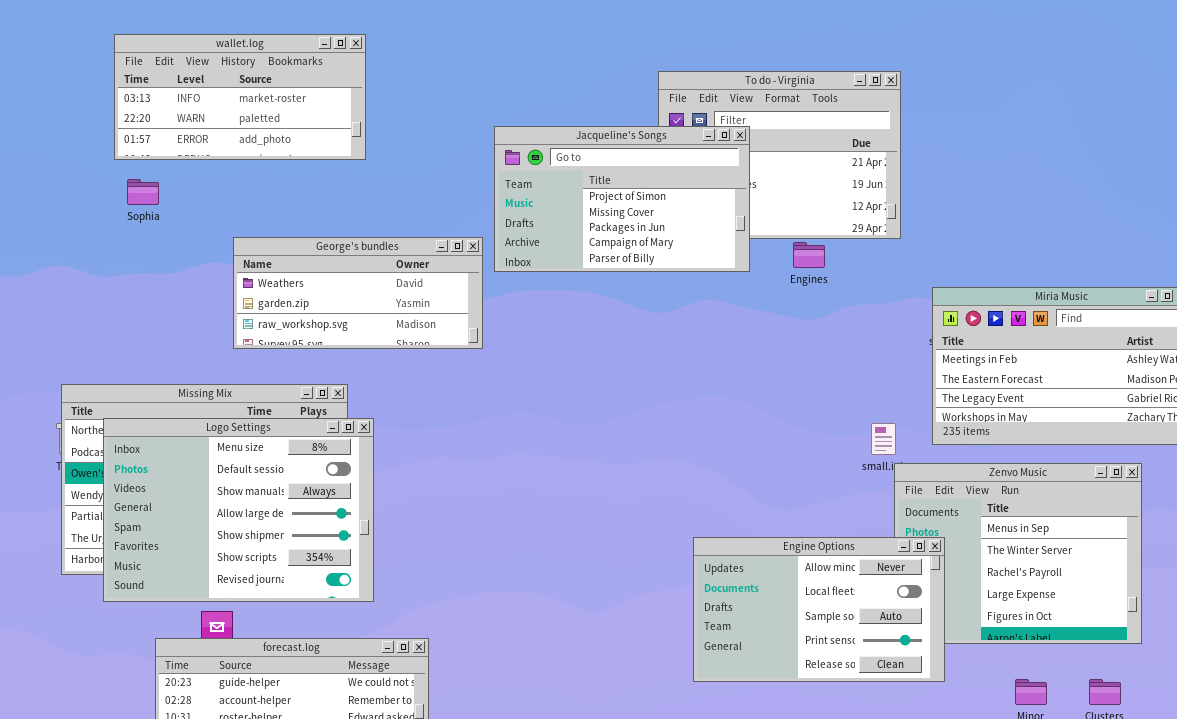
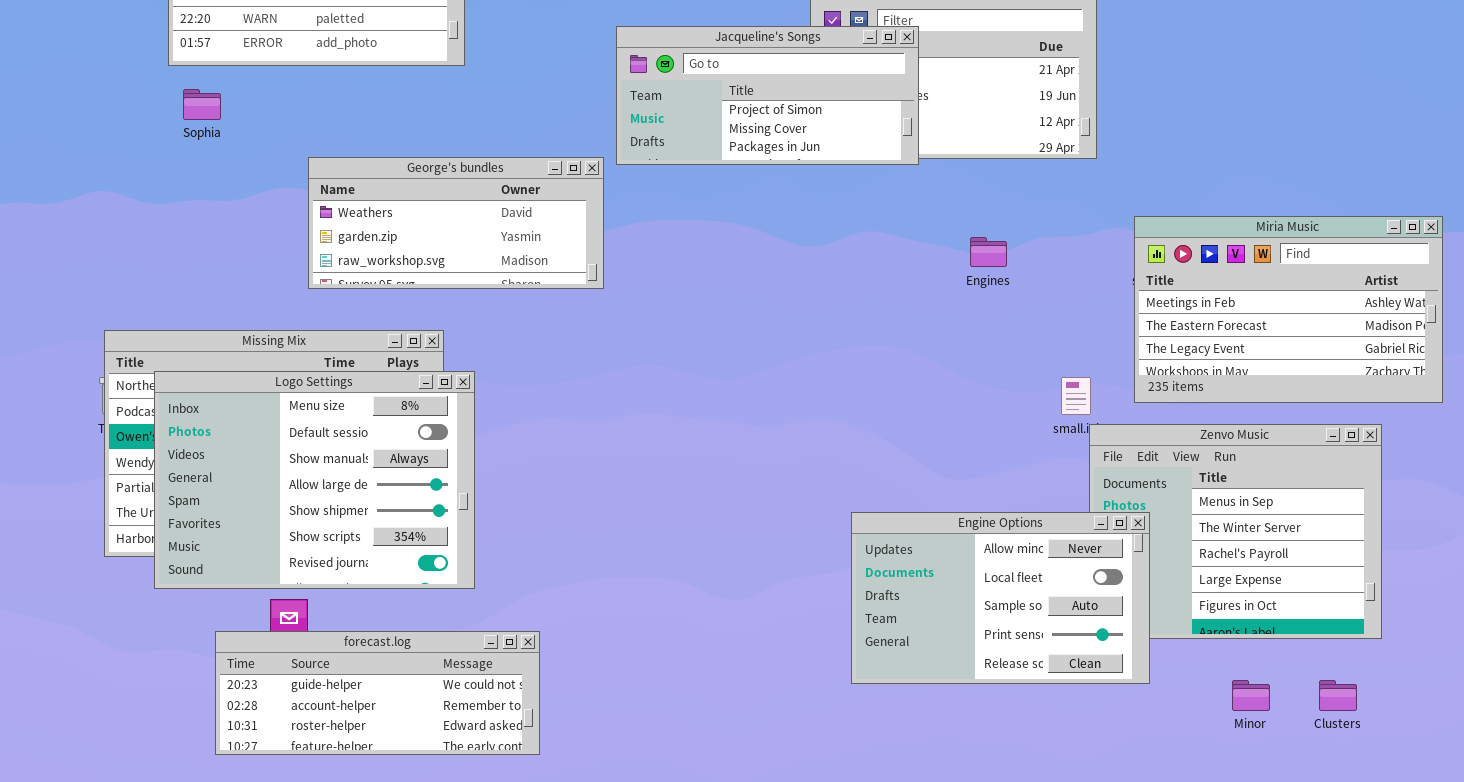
Jacqueline's Songs: [494,126,750,272] -> [616,26,919,165], resized
Engines: [793,242,825,268] -> [970,237,1007,267], moved

